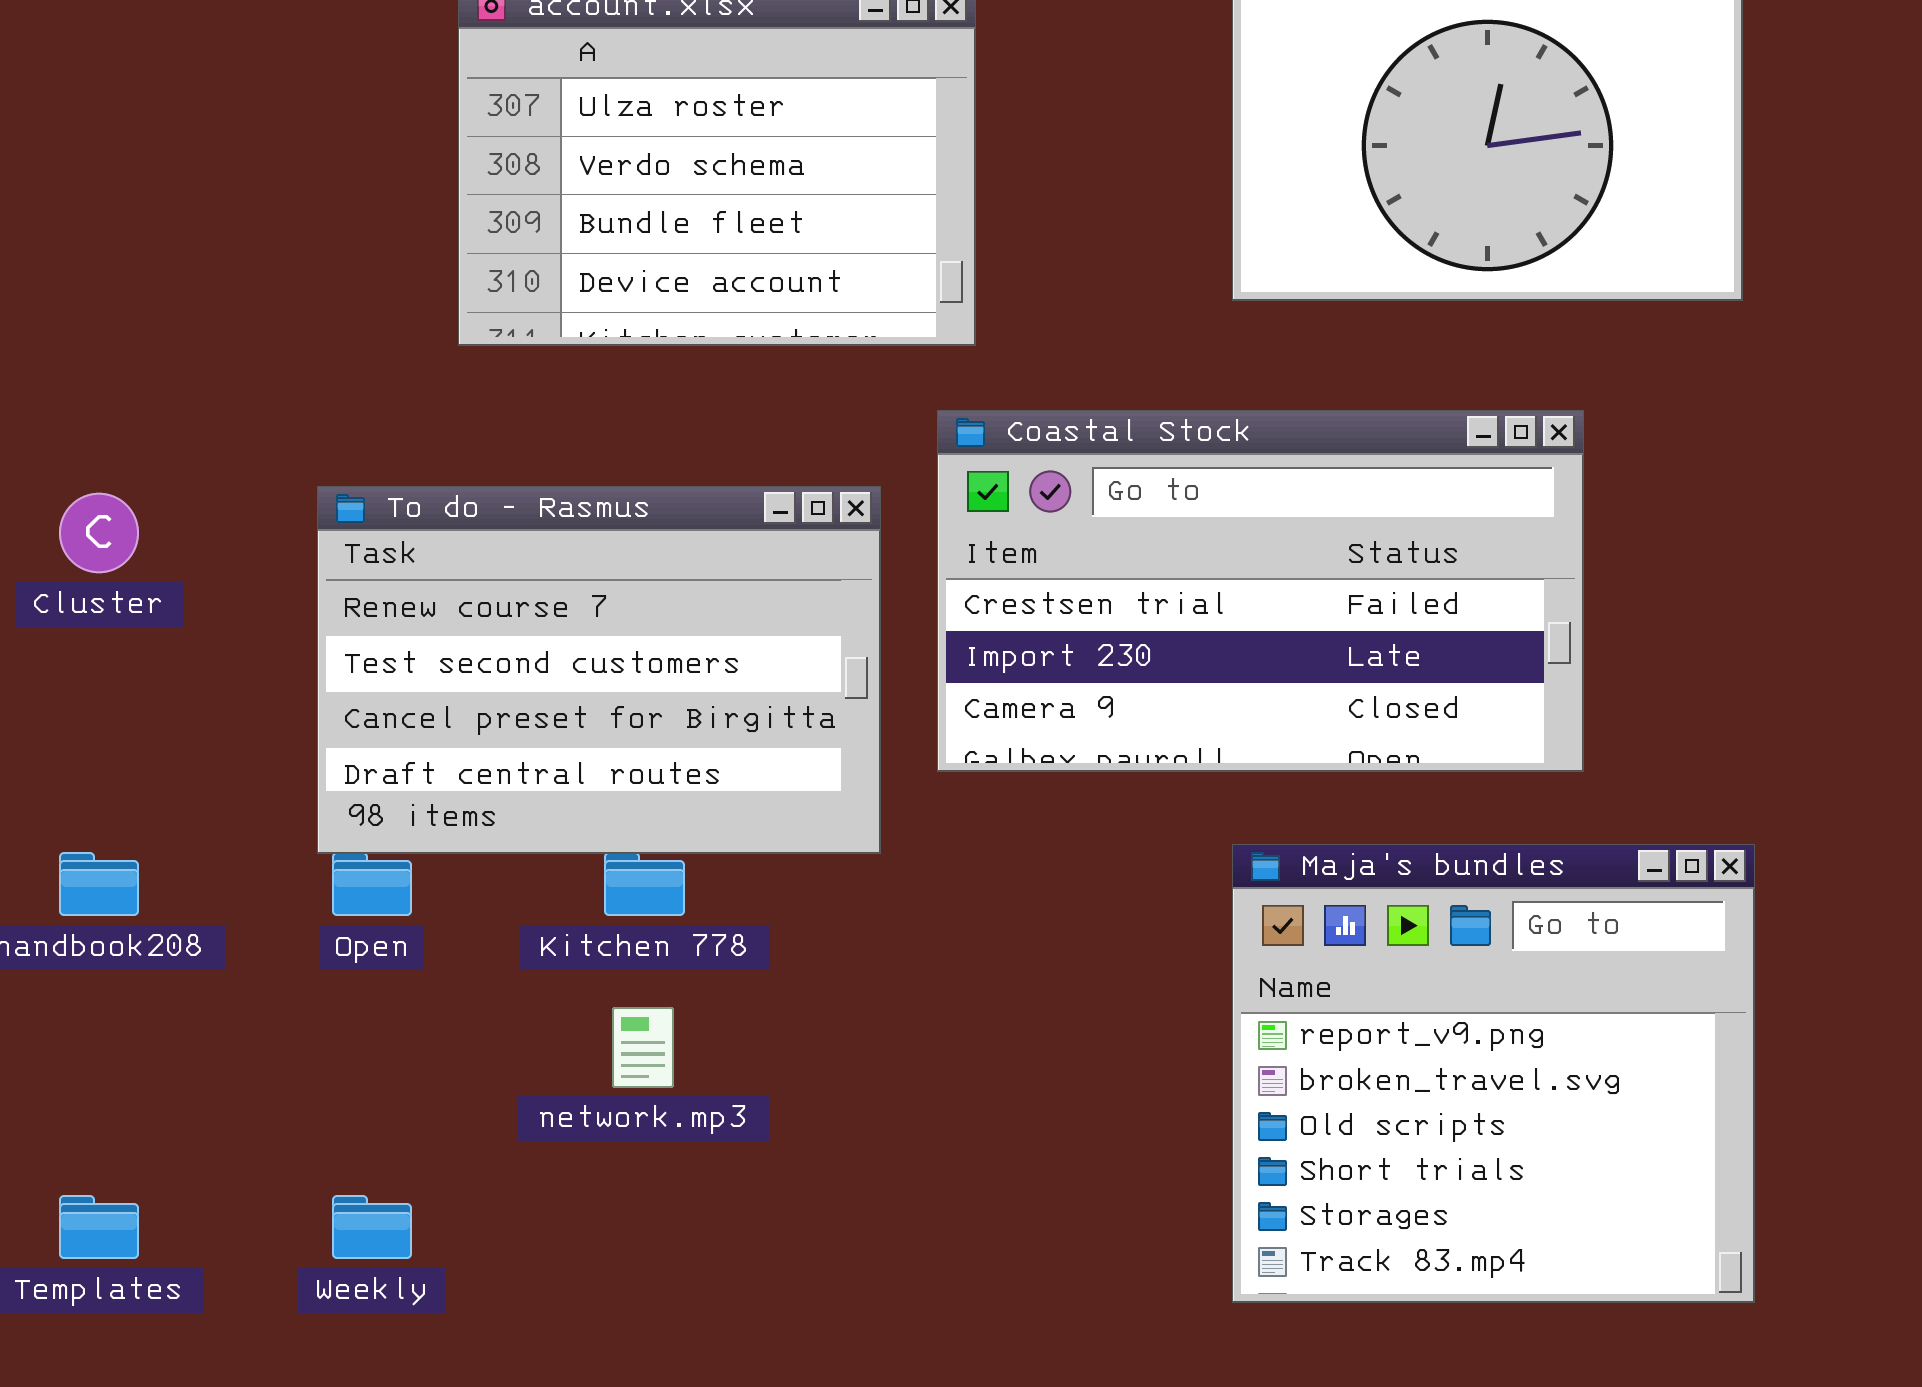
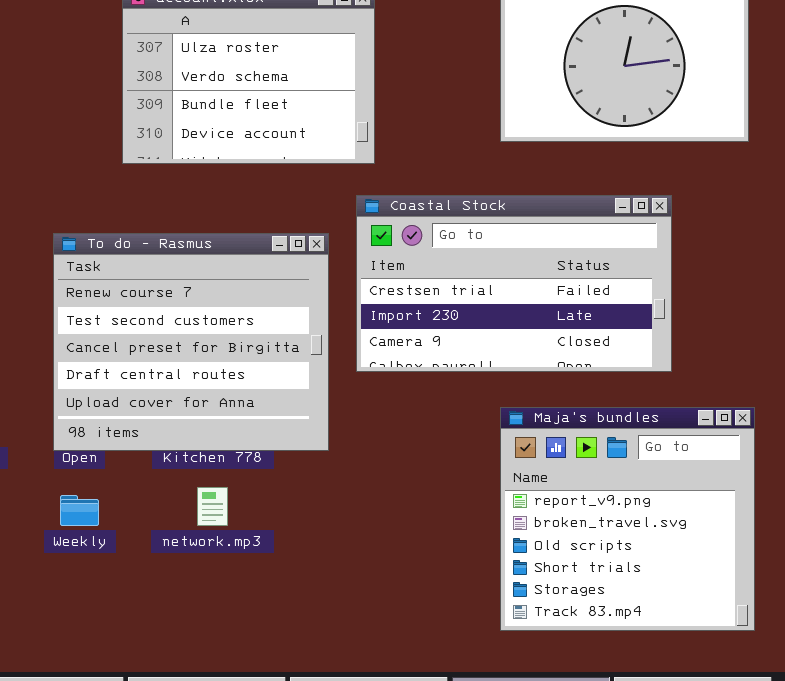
To do - Rasmus: [317,486,881,854] -> [53,233,329,451], resized
Weekly: [332,1195,412,1259] -> [60,495,99,526], moved

